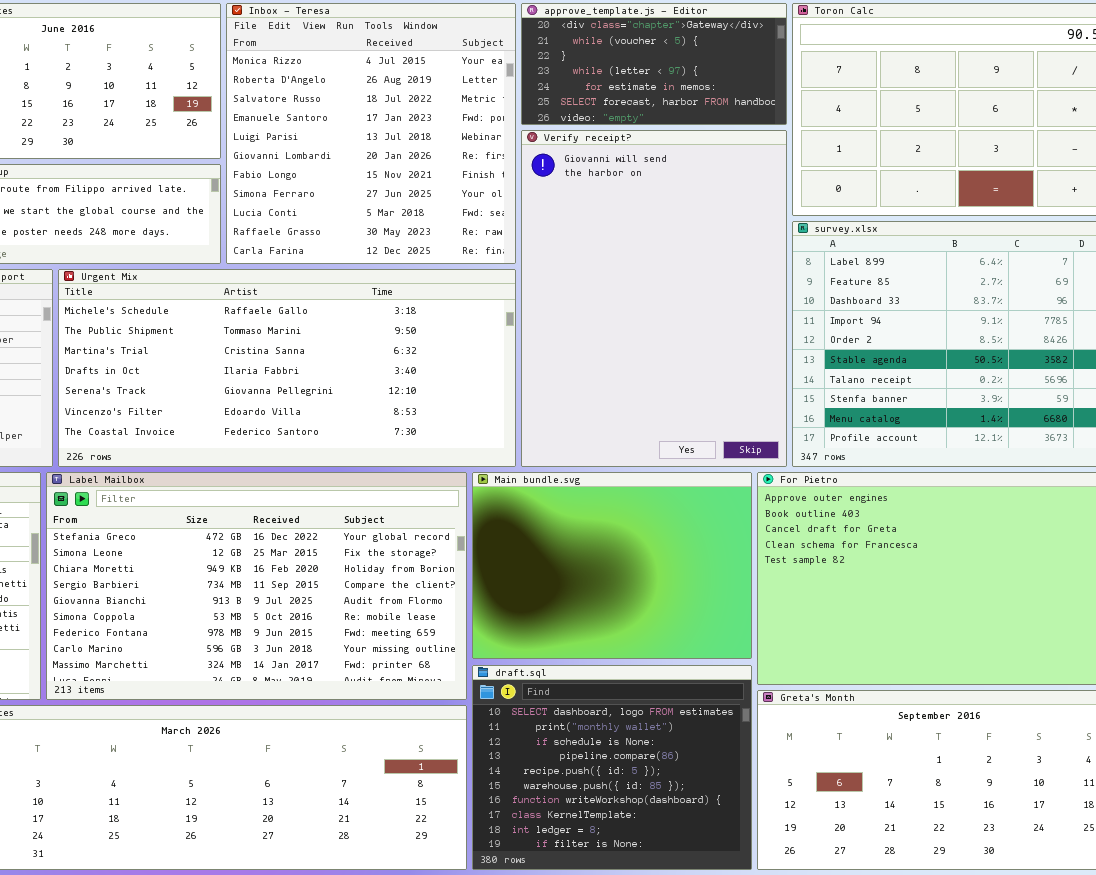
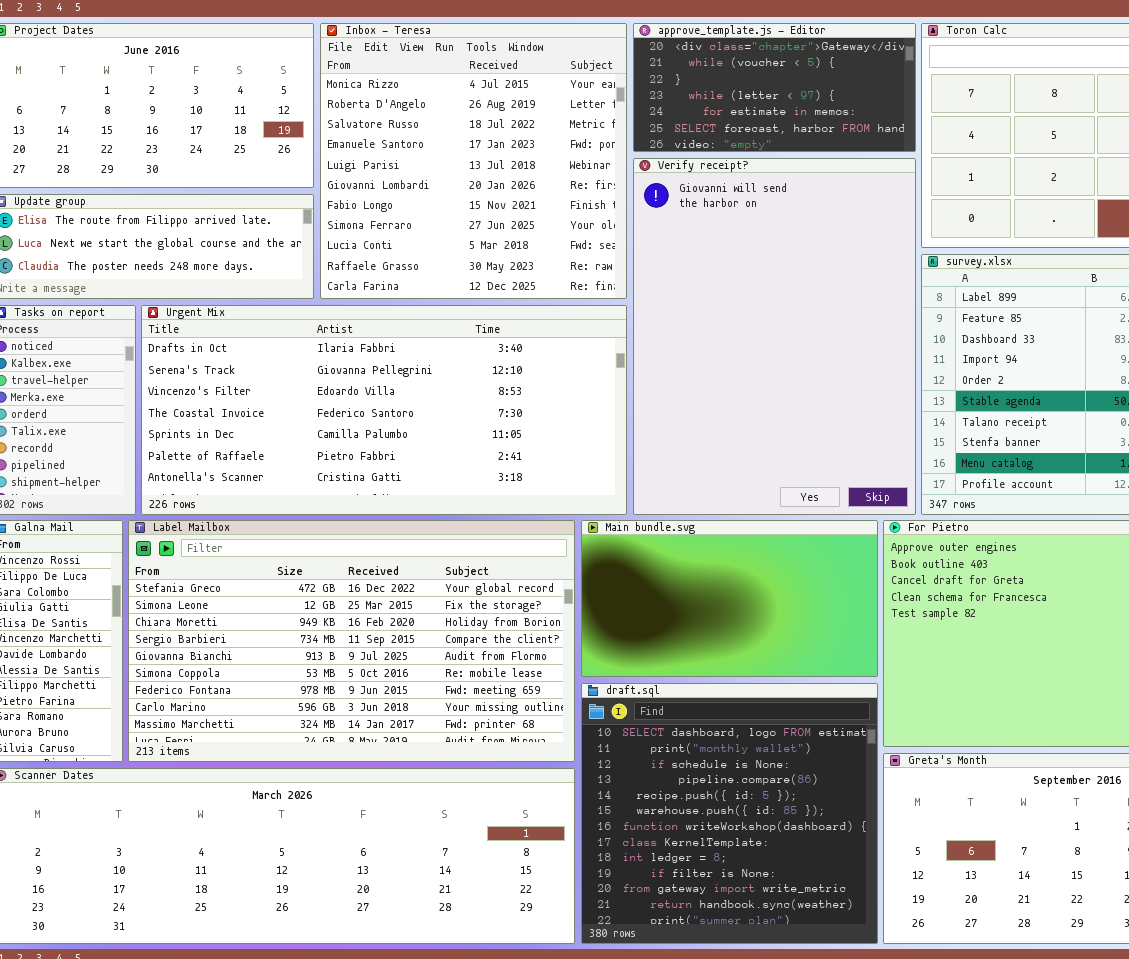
Urgent Mix: [58,269,516,467] -> [141,305,627,515], scrolled down 3 rows
Main bundle.svg: [472,472,752,659] -> [581,520,878,677], resized
draft.sql: [472,665,752,870] -> [581,683,878,944], resized

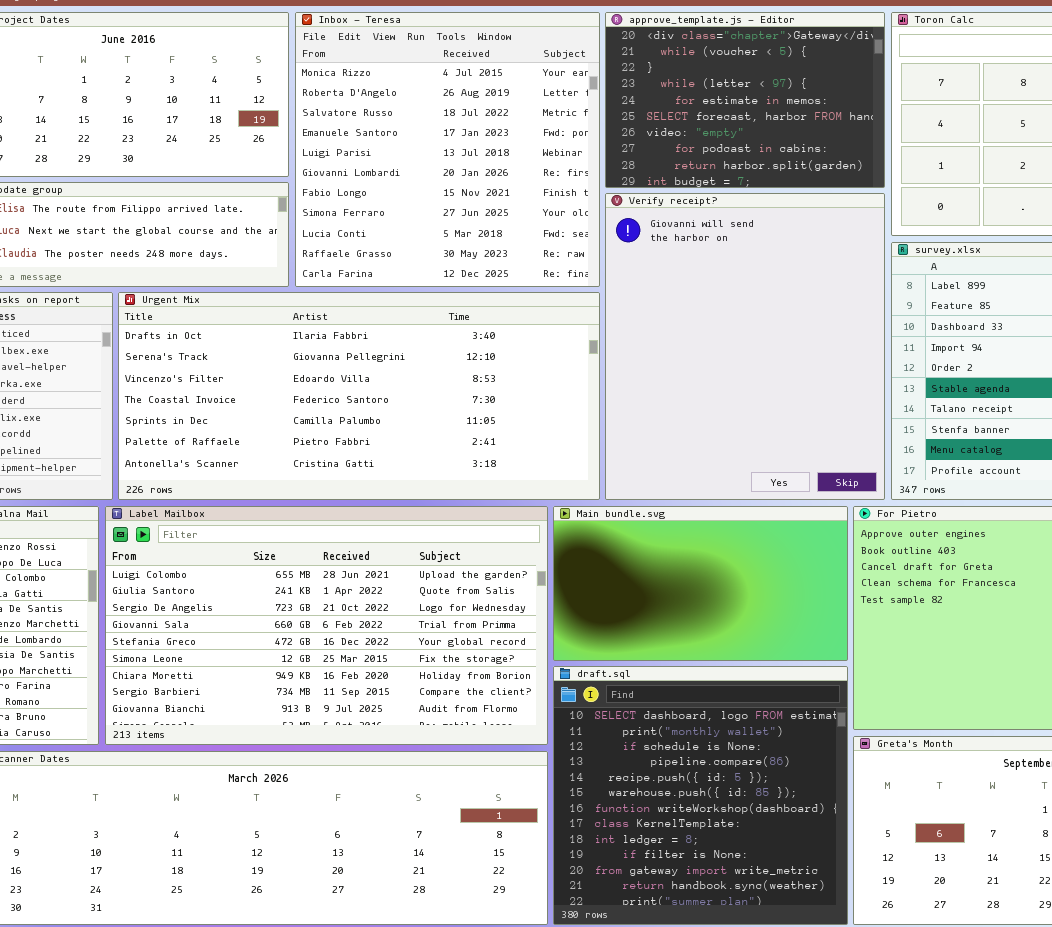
approve_template.js - Editor: [633,23,916,152] -> [605,12,885,188], resized
Verify receipt?: [633,158,916,515] -> [605,193,885,500], resized
Label Mailbox: [128,520,575,762] -> [105,506,548,745], scrolled up 4 rows

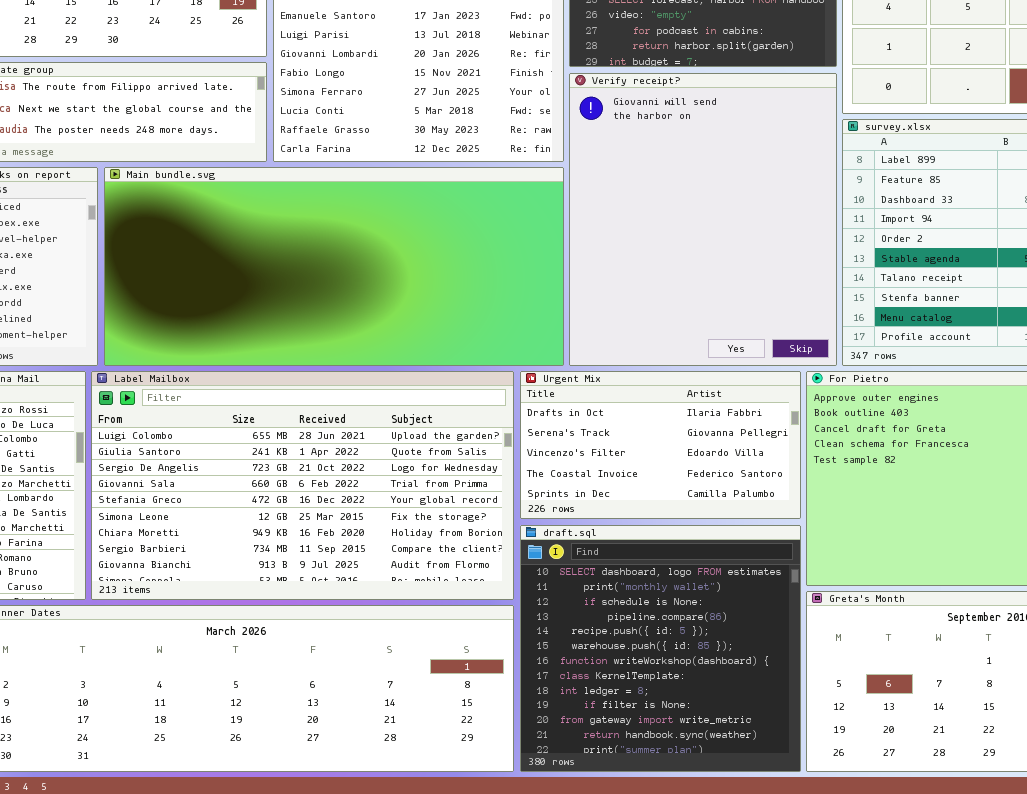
Urgent Mix: [118,292,600,500] -> [520,371,801,519], moved, resized
Main bundle.svg: [553,506,848,661] -> [104,167,564,366], moved, resized

